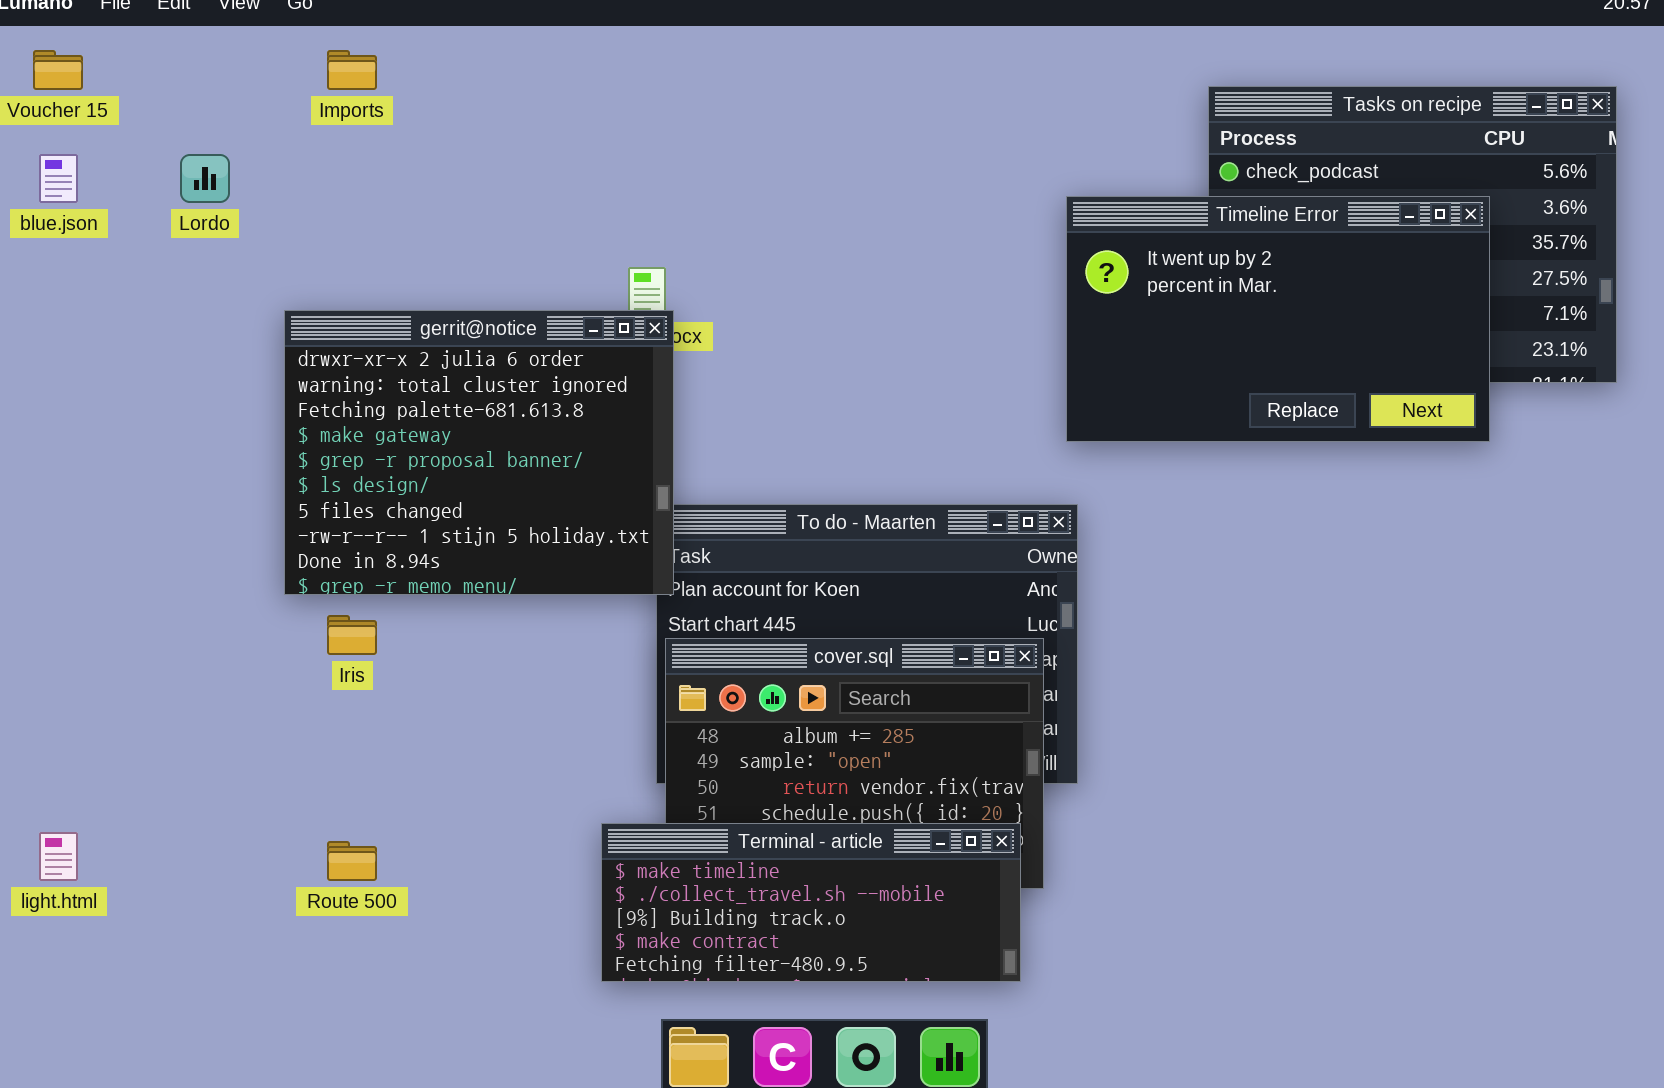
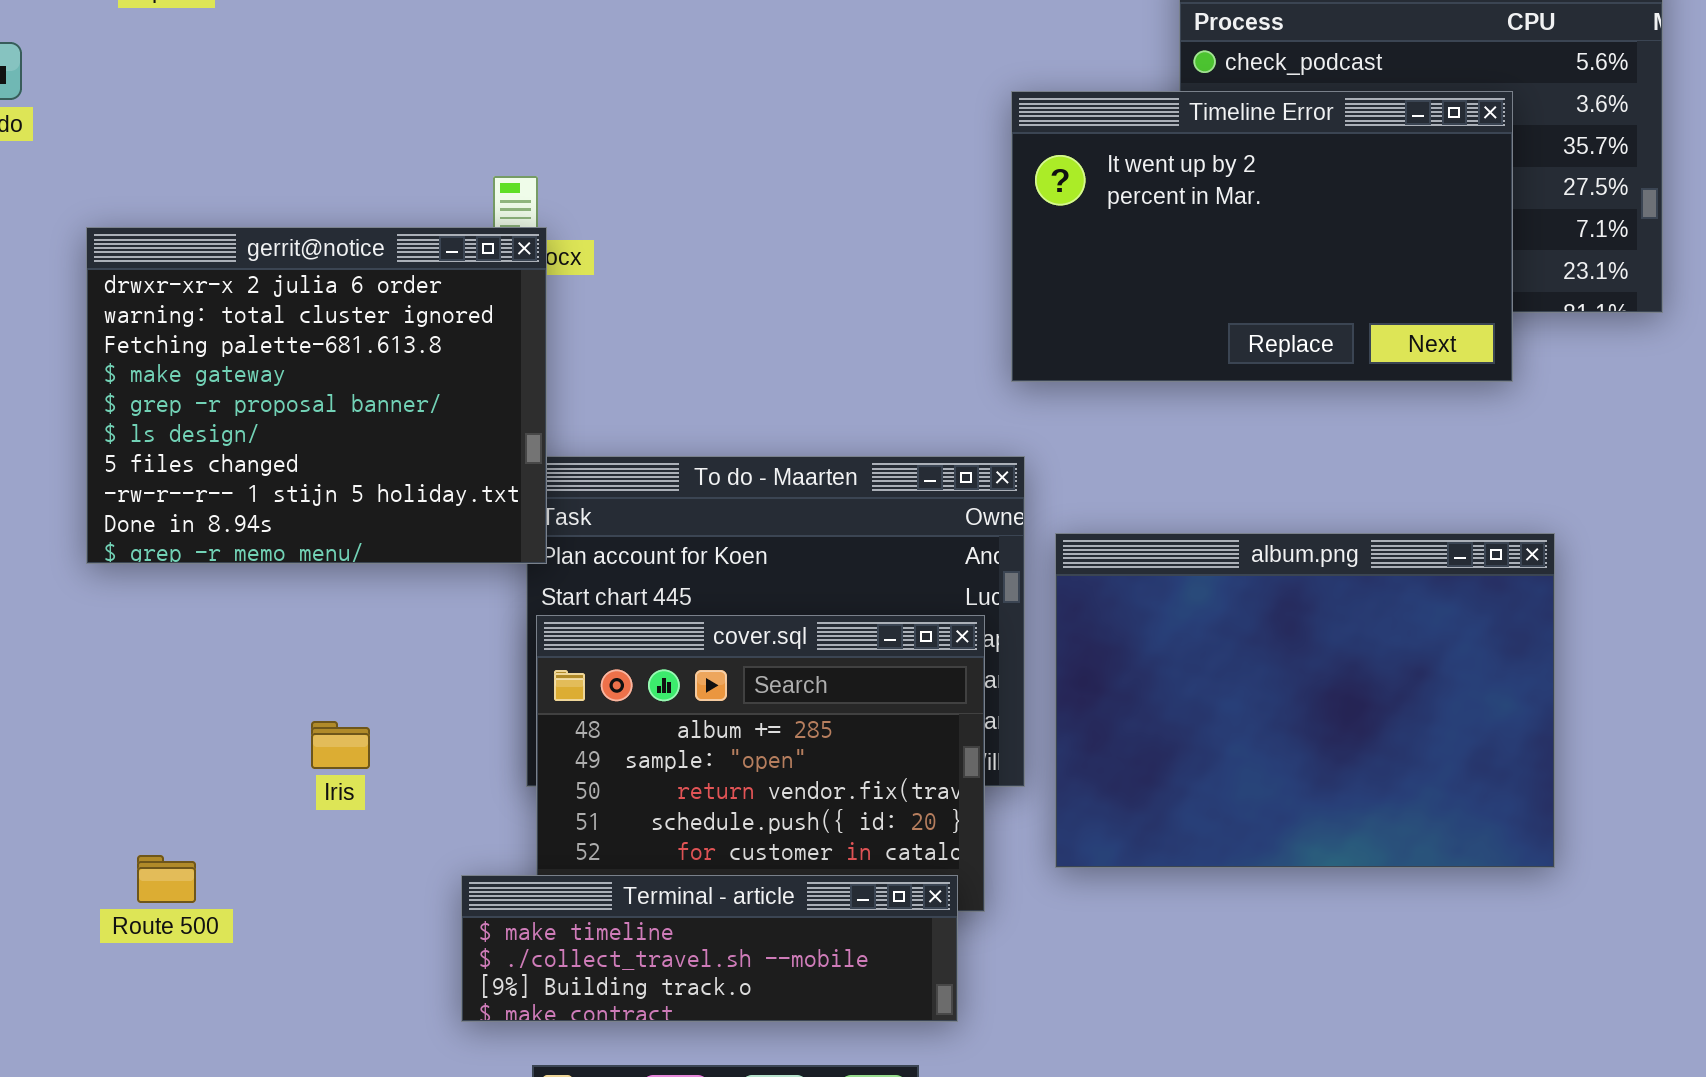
album.png: none -> [1055,533,1555,868], opened
Iris: [327,615,377,655] -> [311,721,370,769], moved
Terminal - article: [601,823,1021,982] -> [461,875,958,1022], resized

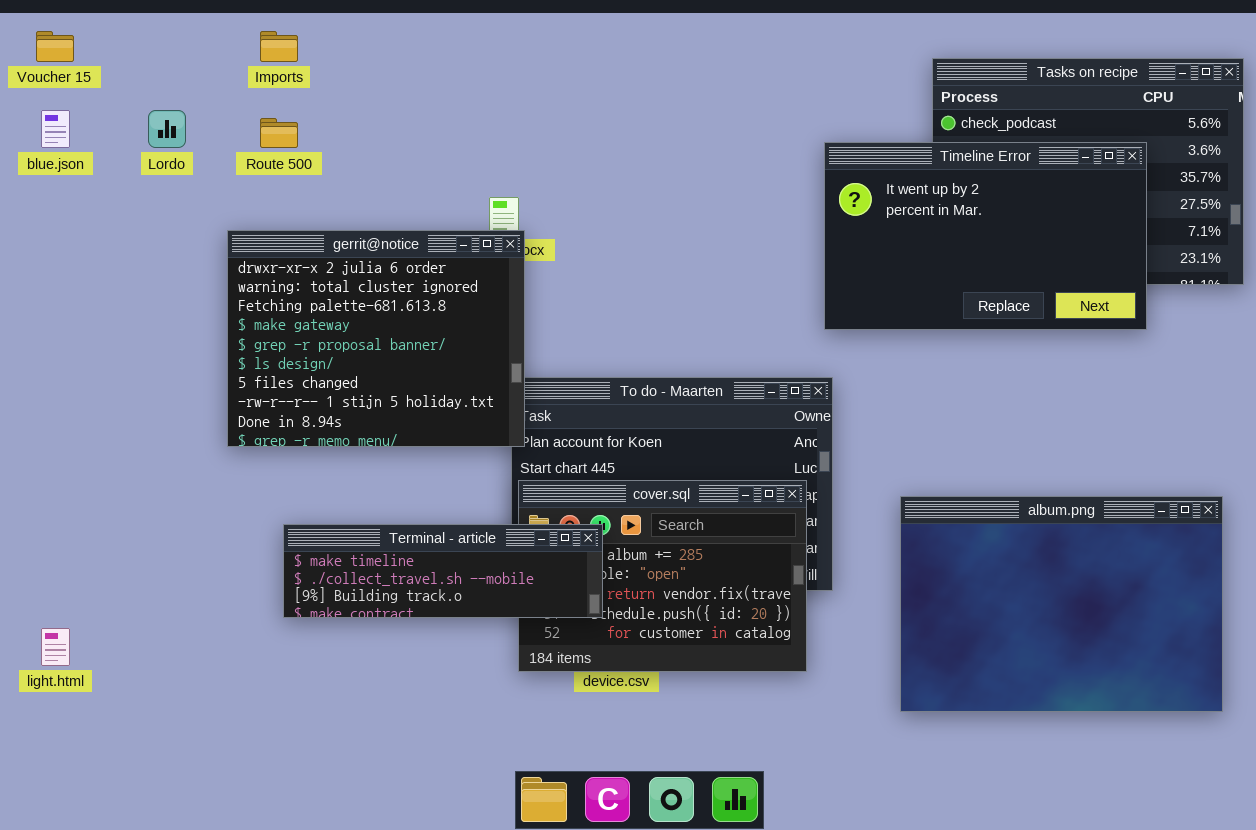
album.png: [1055,533,1555,868] -> [900,496,1223,712], moved
Route 500: [137,855,196,903] -> [260,118,298,148], moved
Terminal - article: [461,875,958,1022] -> [283,524,603,618], moved

